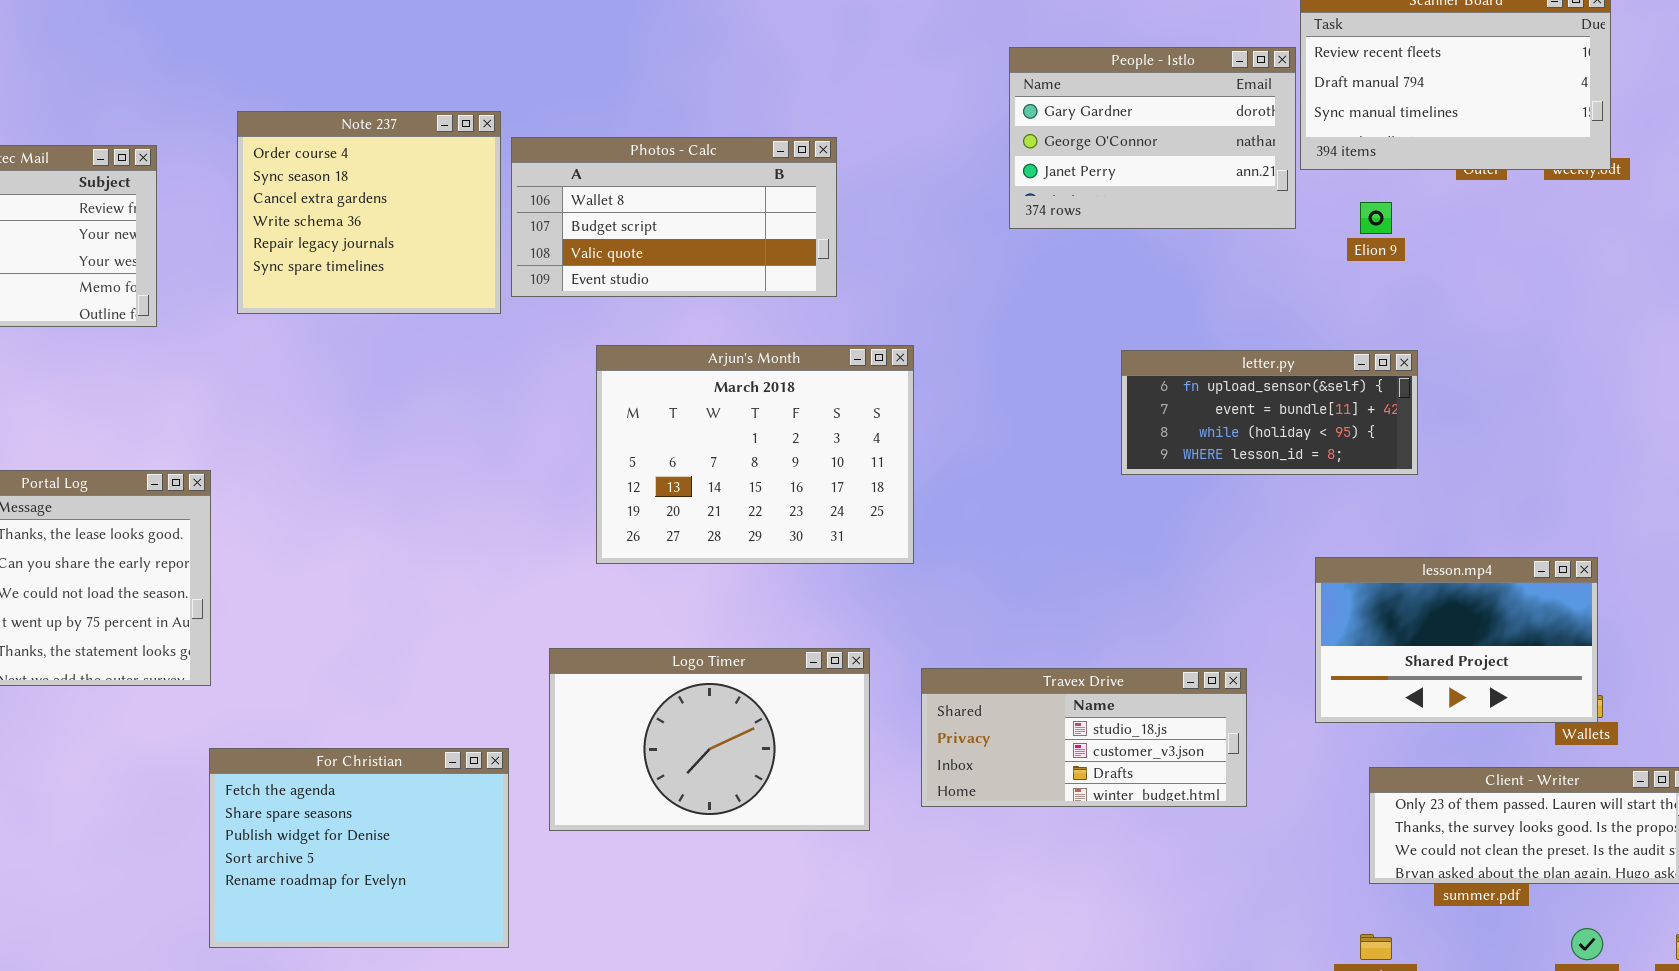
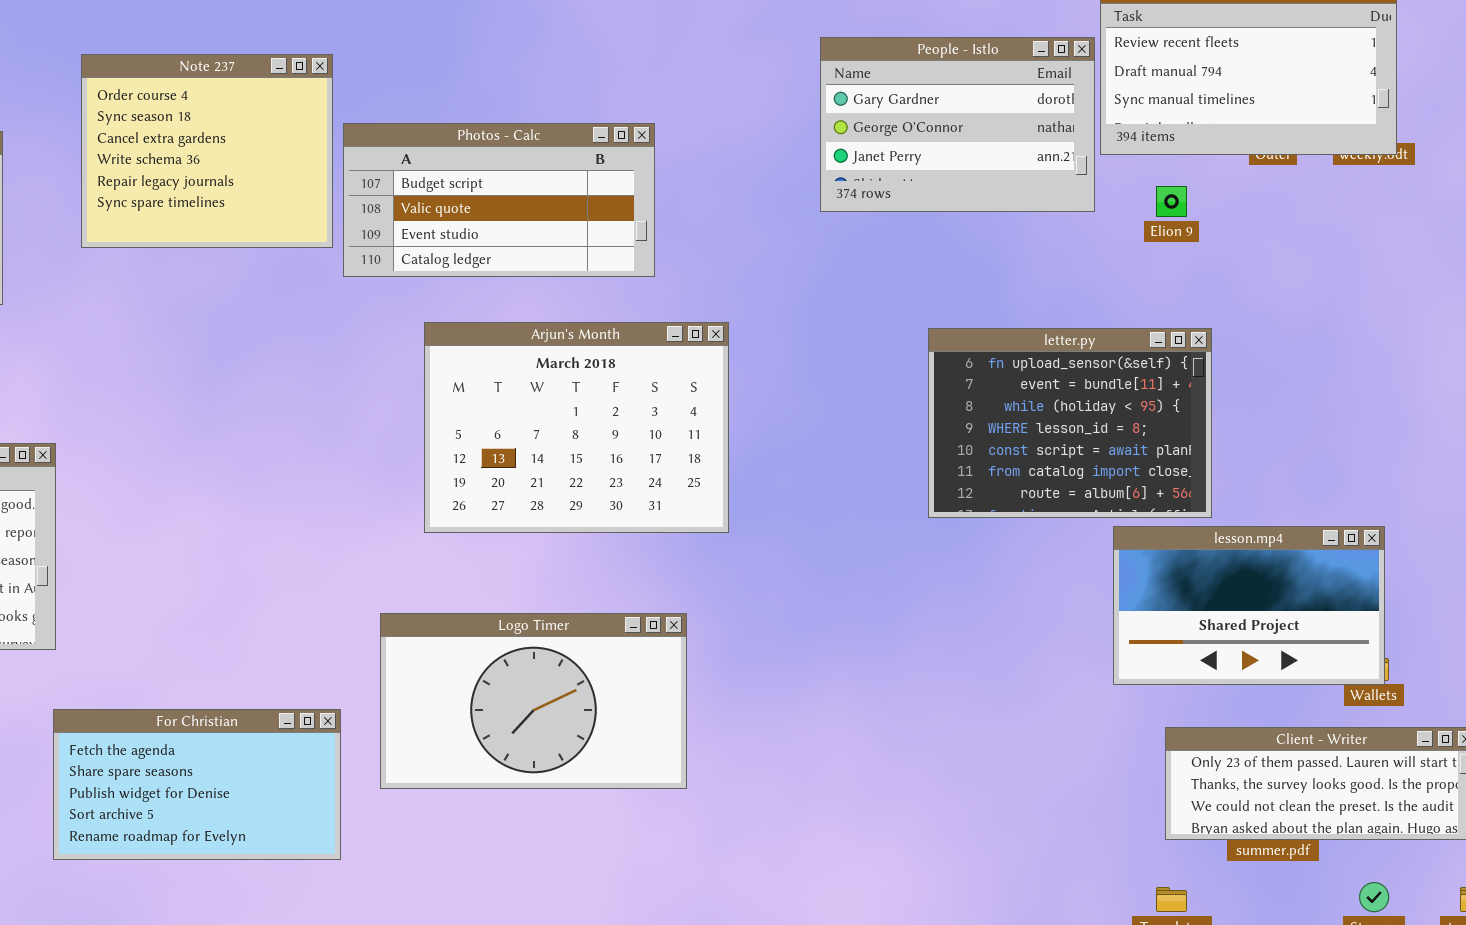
Note 237: [237,111,501,314] -> [81,54,333,248], moved
Photos - Calc: [511,137,837,297] -> [343,123,655,277], scrolled down 1 row
letter.py: [1121,350,1418,475] -> [928,328,1212,518], resized
Travex Drive: [921,668,1247,807] -> none, closed
For Christian: [209,748,509,948] -> [53,709,341,860], resized

